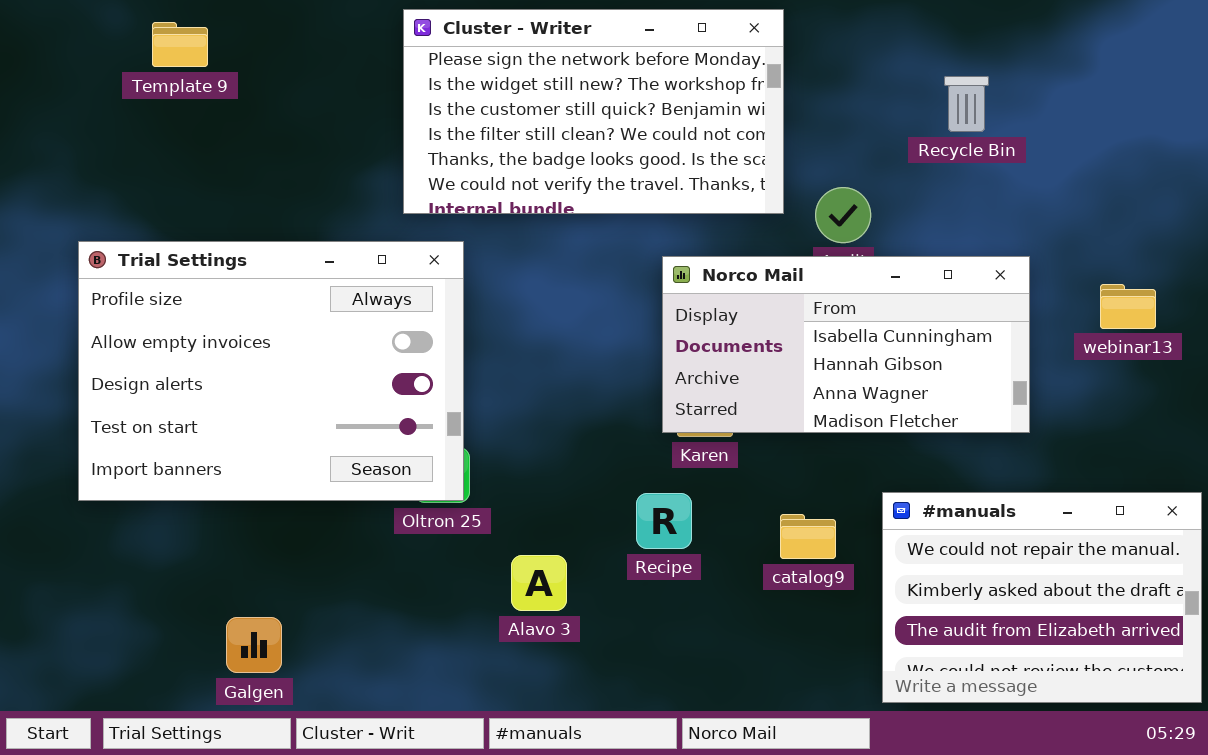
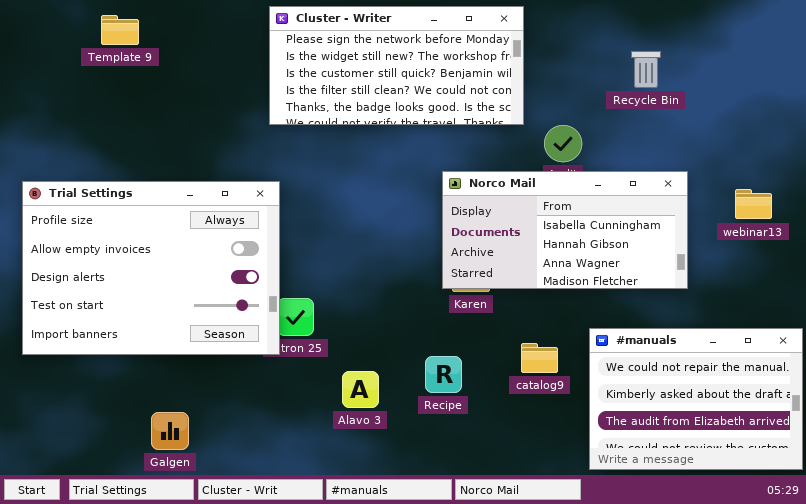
Cluster - Writer: [403,9,784,214] -> [269,6,524,125], resized
Trial Settings: [78,241,464,501] -> [22,181,280,355], moved
Recipe: [636,493,692,549] -> [425,356,462,393], moved

